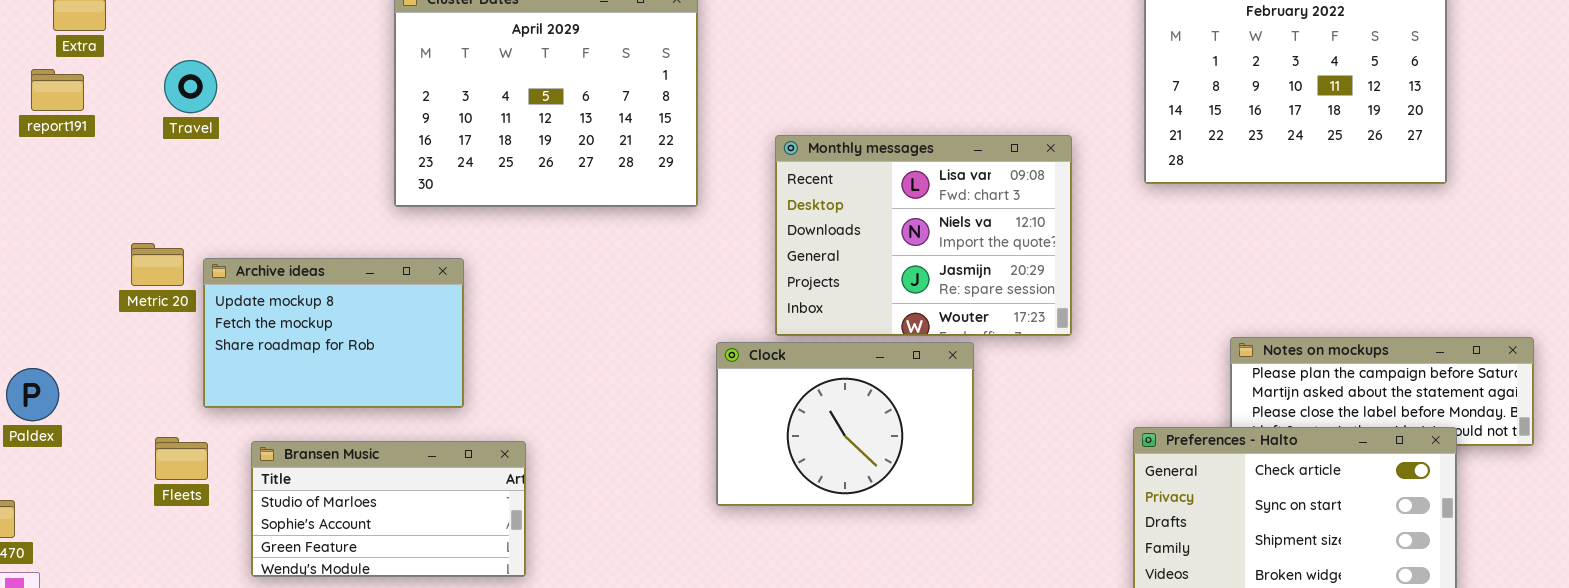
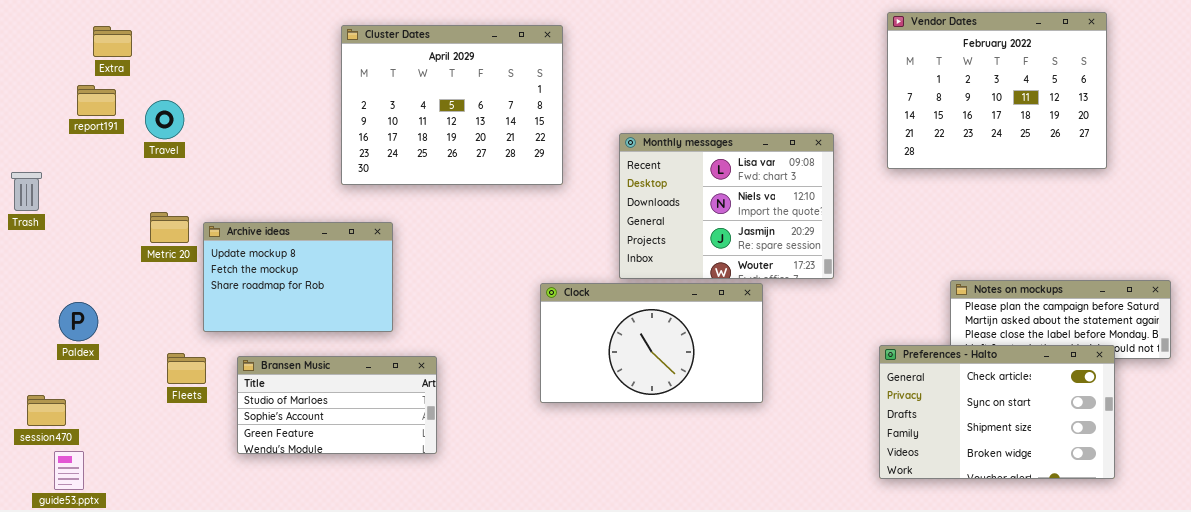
Travel: [164,60,217,113] -> [145,100,184,139], moved
Clock: [716,342,974,506] -> [540,283,763,403], resized

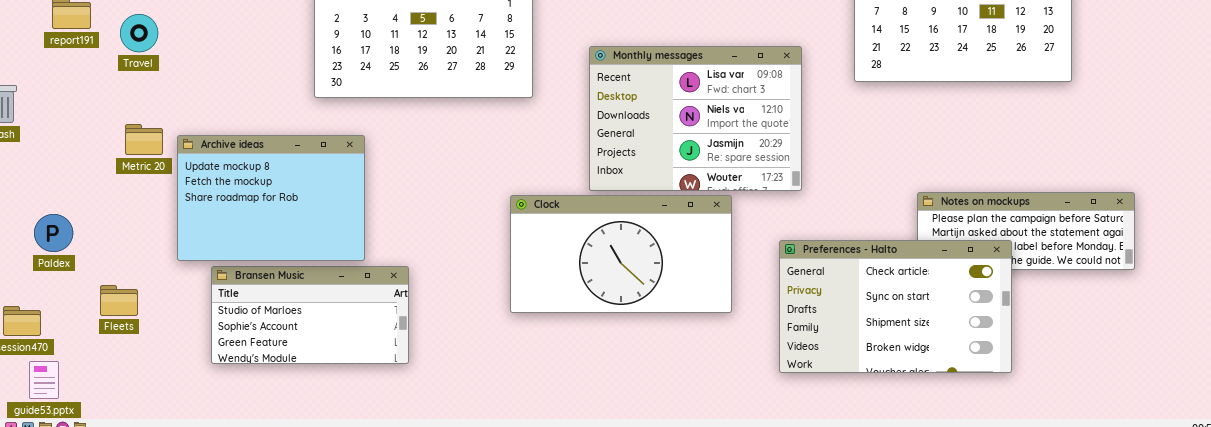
Archive ideas: [203,222,393,332] -> [177,135,365,261], resized
Preferences - Halto: [879,345,1115,479] -> [779,240,1012,373], moved
Fleets: [167,353,206,384] -> [100,285,138,316], moved

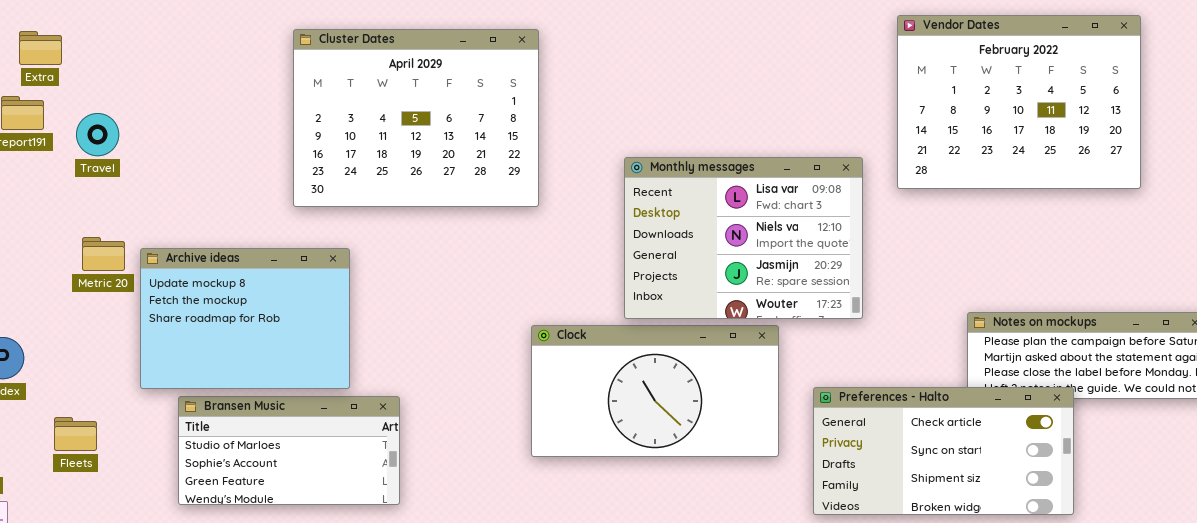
Monthly messages: [589,46,802,191] -> [624,157,863,319], moved
Clock: [510,195,732,313] -> [531,325,779,457], moved
Preferences - Halto: [779,240,1012,373] -> [813,387,1074,515], resized

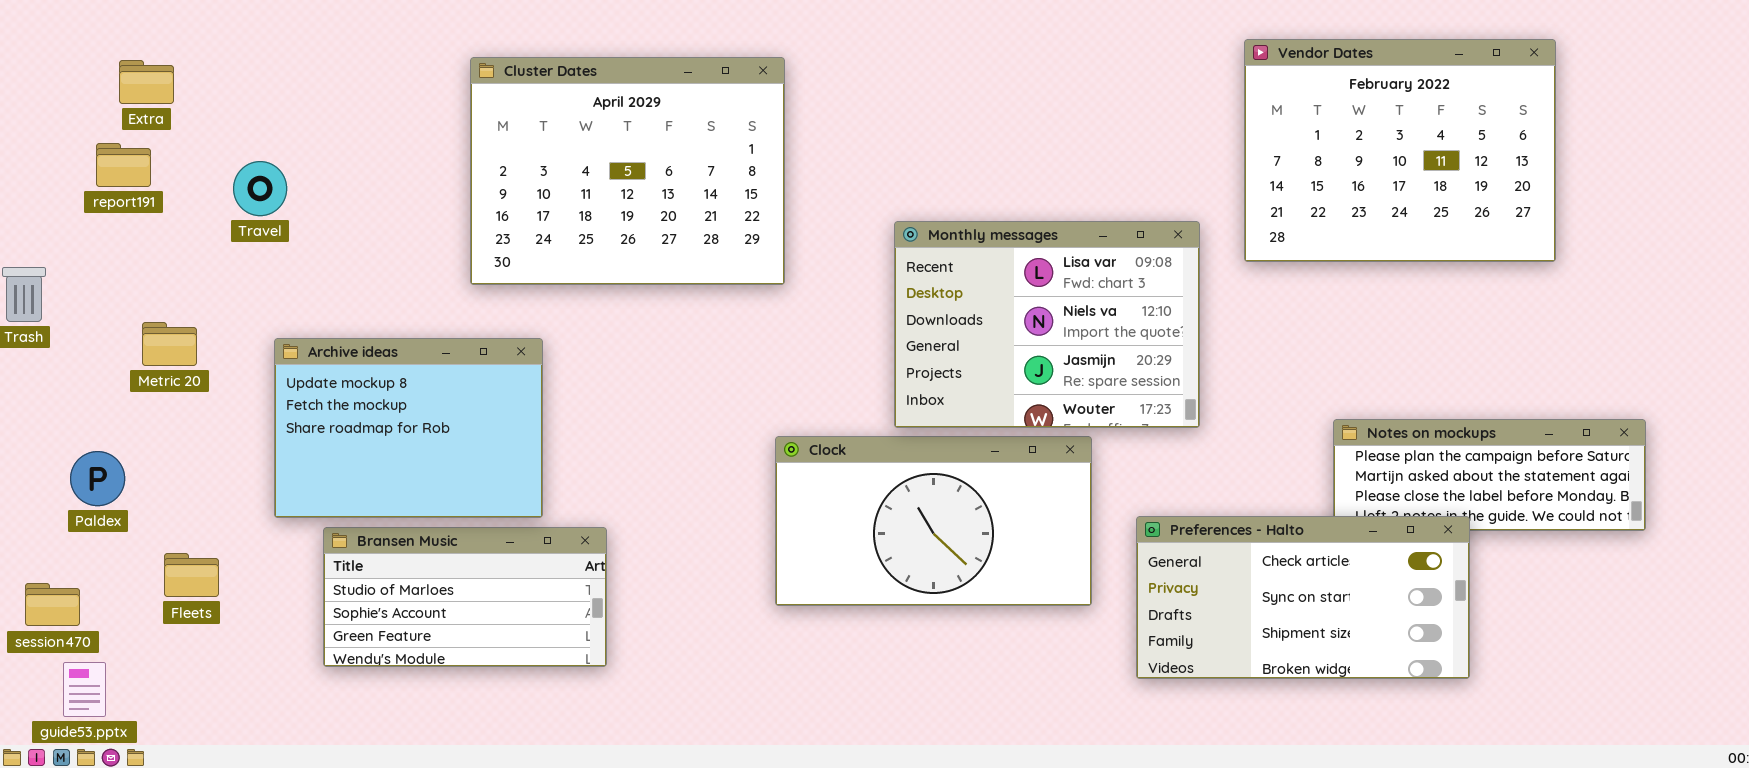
Travel: [76,113,119,156] -> [233,161,287,216], moved
Metric 20: [82,237,125,271] -> [142,322,197,366], moved

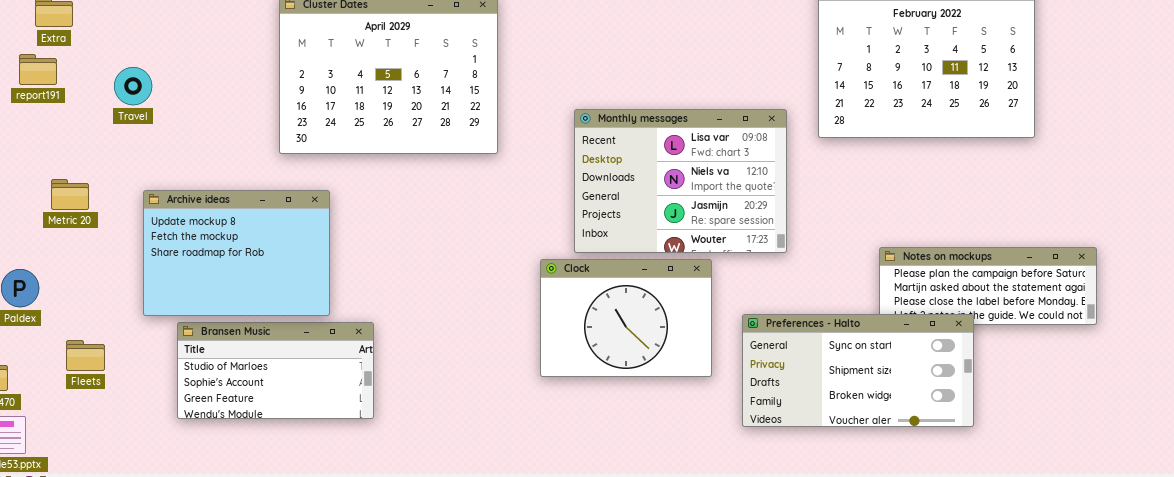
Clock: [775,436,1092,606] -> [540,259,712,377], resized
Preferences - Halto: [1136,516,1470,679] -> [742,314,974,427], scrolled down 1 row

